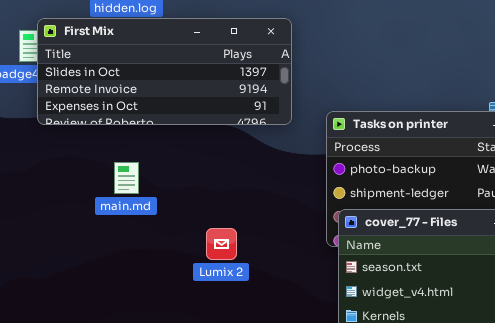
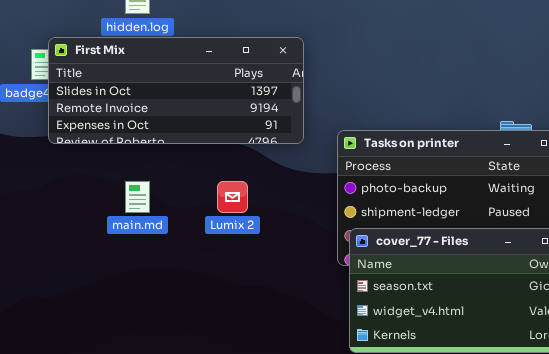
Lumix 2: [206,228,237,260] -> [217,181,248,213], moved

